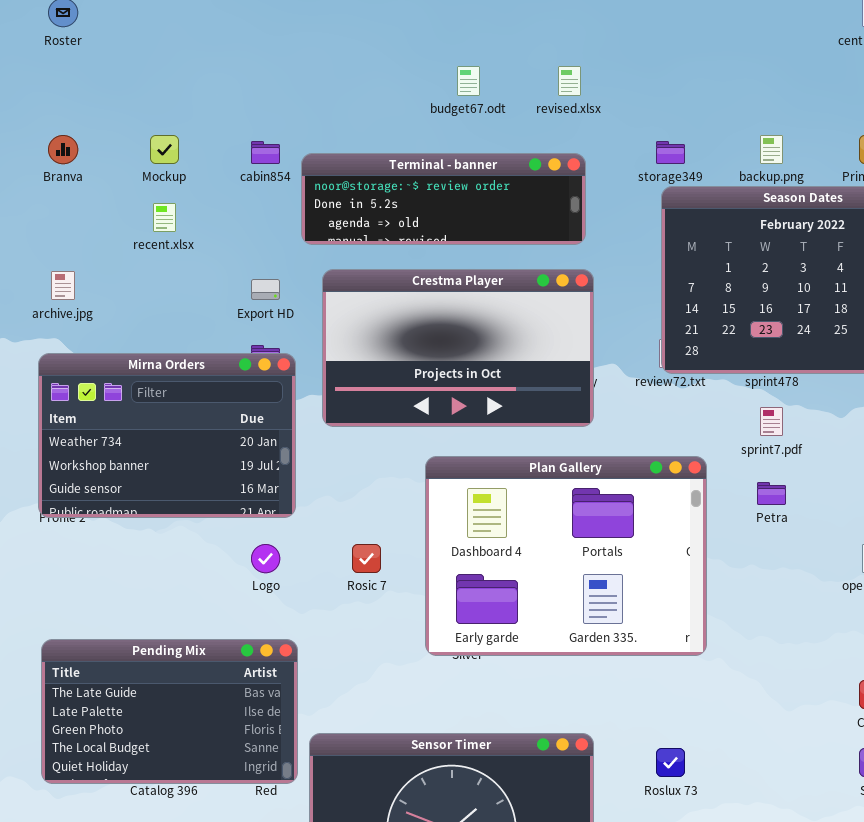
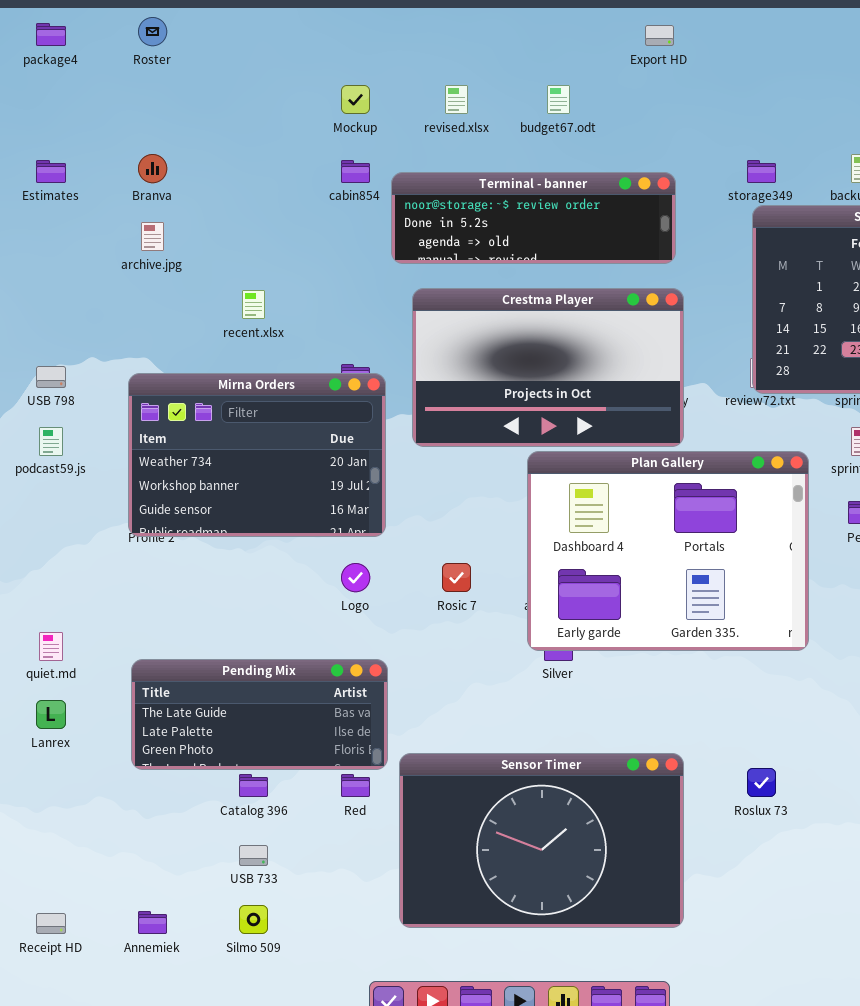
revised.xlsx: [558,66,581,96] -> [445,85,468,114], moved
Mockup: [150,135,179,164] -> [341,85,370,114], moved
recent.xlsx: [153,203,176,232] -> [242,290,265,319], moved
archive.jpg: [51,271,75,300] -> [141,222,164,251], moved
Export HD: [251,279,280,300] -> [645,25,674,46], moved
Plan Gallery: [425,456,707,656] -> [527,451,809,651], moved
Pending Mix: [41,639,298,784] -> [131,659,388,770], resized

